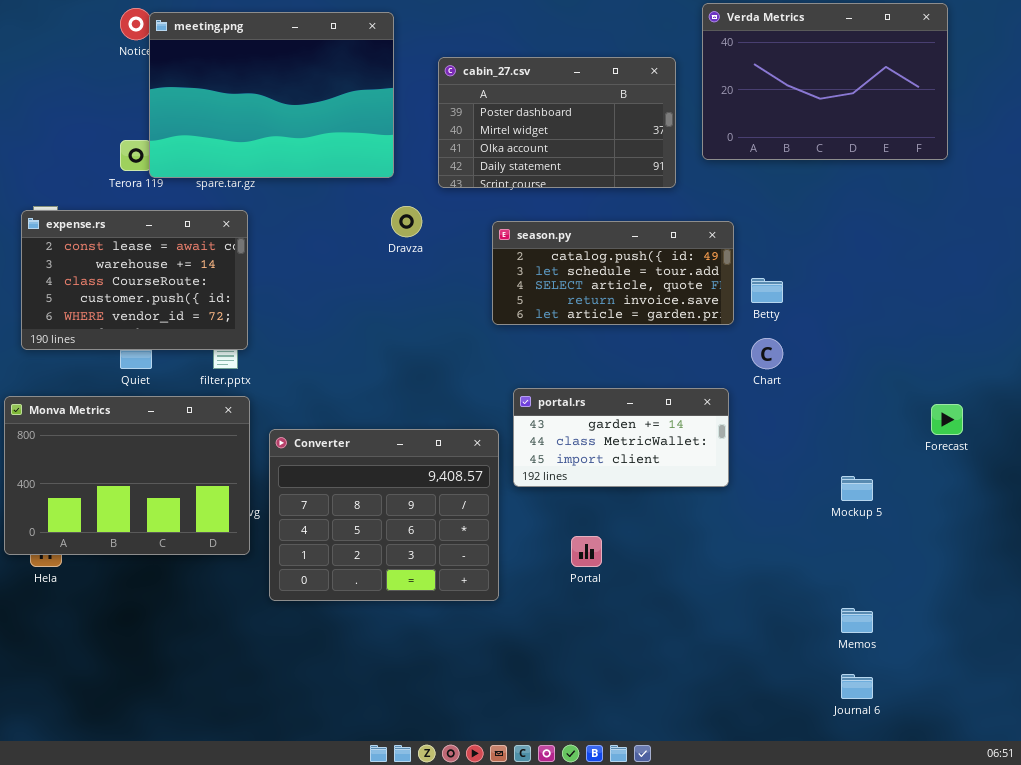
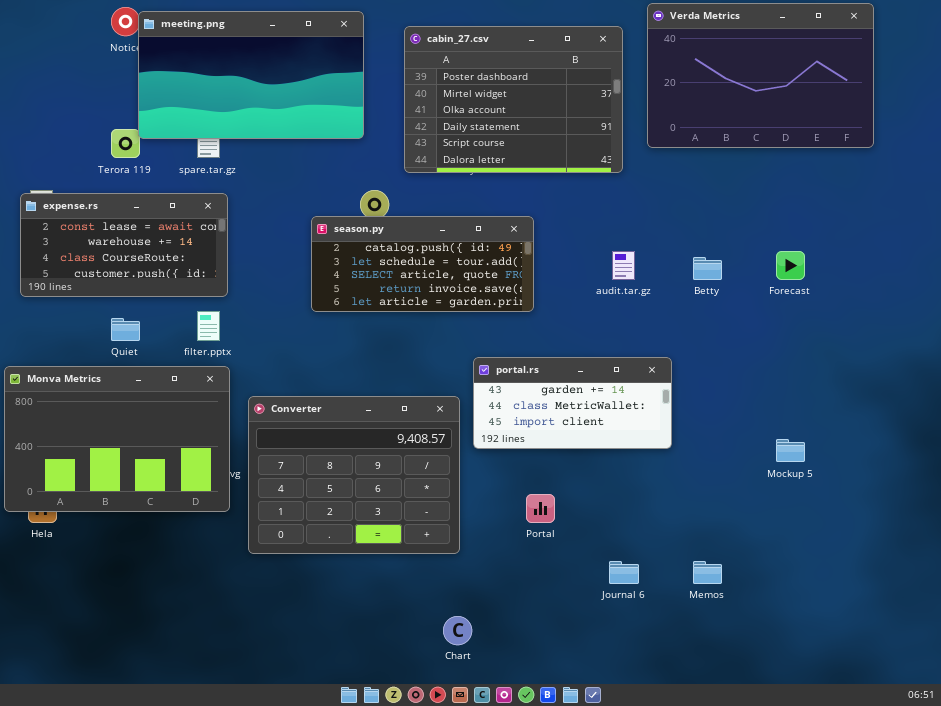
meeting.png: [149,12,394,178] -> [138,11,364,139], resized
cabin_27.csv: [438,57,676,188] -> [404,26,623,173], resized
expense.rs: [21,210,248,350] -> [20,193,228,297], resized
season.py: [492,221,734,325] -> [311,216,534,312], moved
Chart: [751,338,783,369] -> [443,616,472,645], moved
Forecast: [931,404,963,435] -> [776,251,805,280], moved
Memos: [841,608,873,633] -> [693,561,722,584], moved
Journal 6: [841,674,873,699] -> [609,561,639,584], moved

